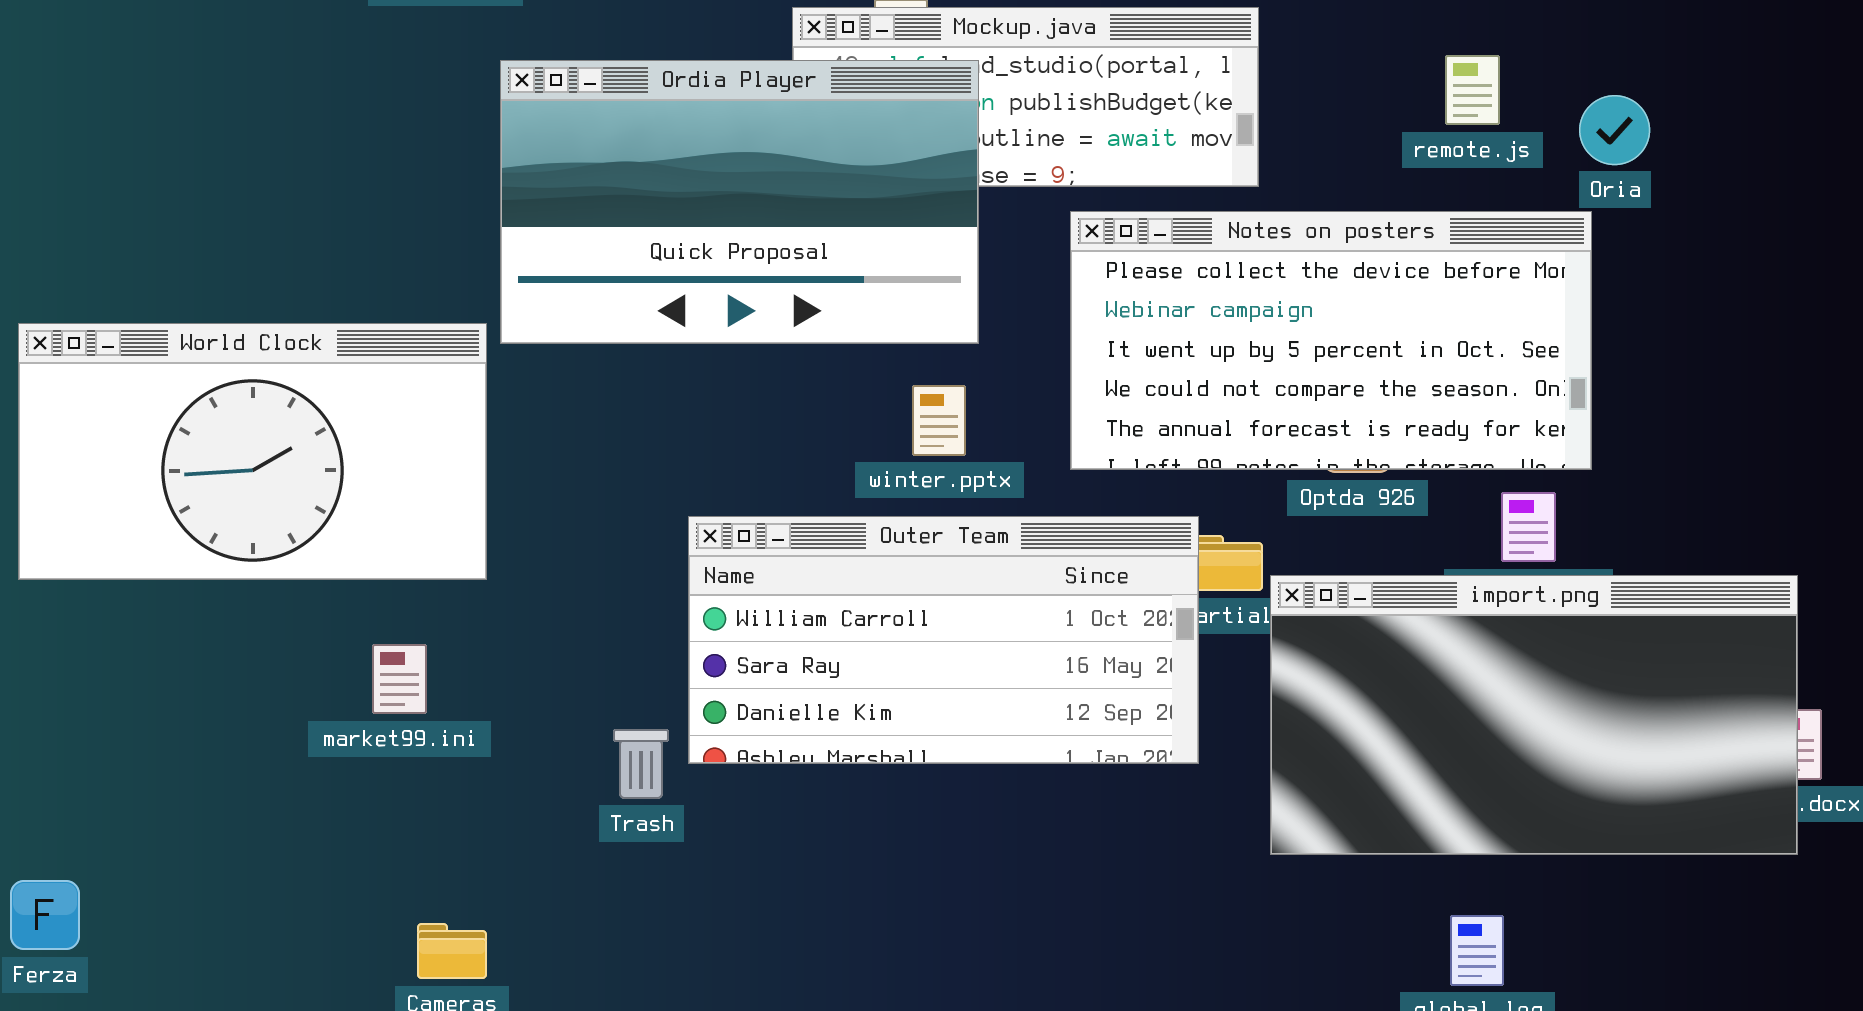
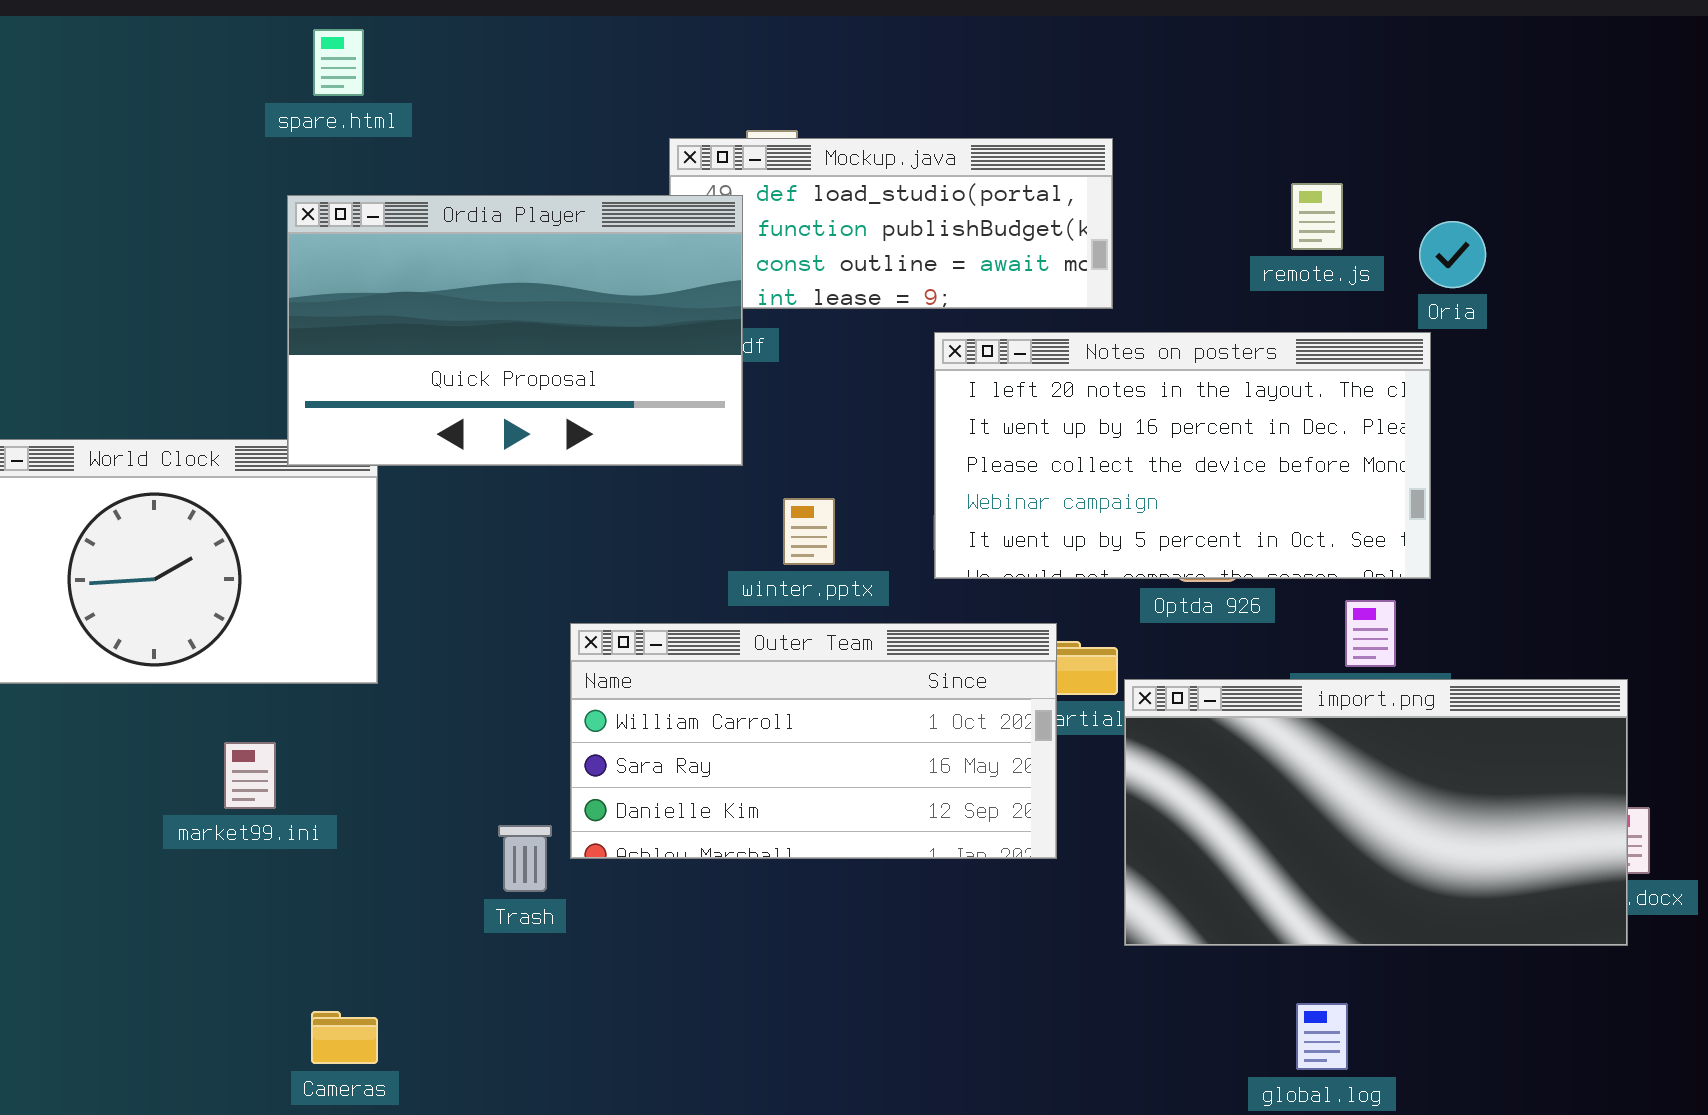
Ordia Player: [500,60,979,344] -> [287,195,743,466], moved
Notes on posters: [1070,211,1592,470] -> [934,332,1431,579], scrolled up 2 rows
market99.ini: [372,644,427,714] -> [224,742,276,809], moved

